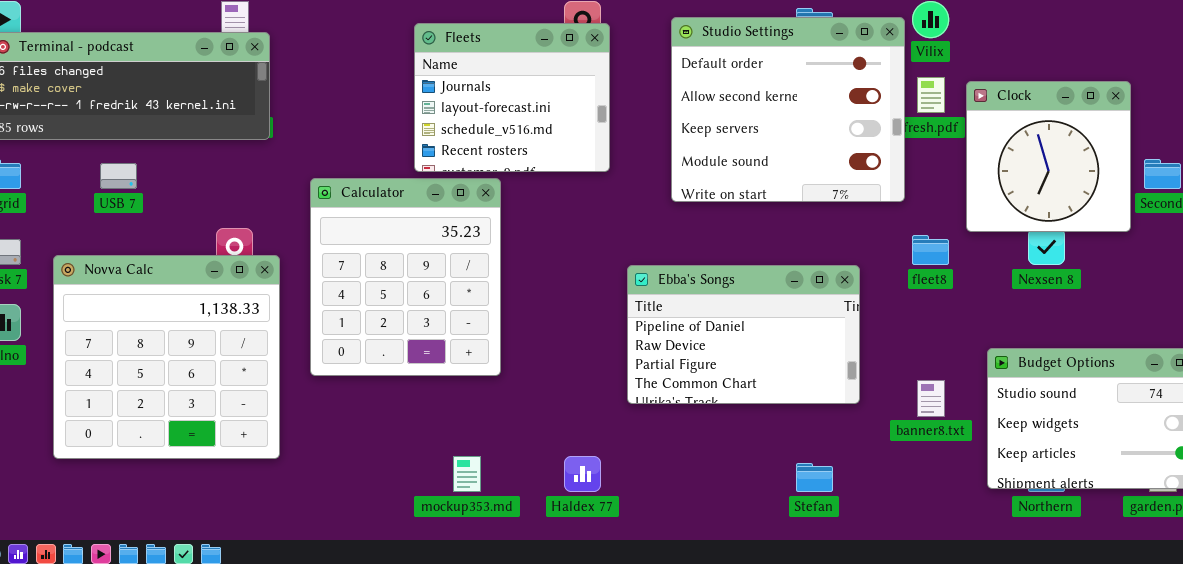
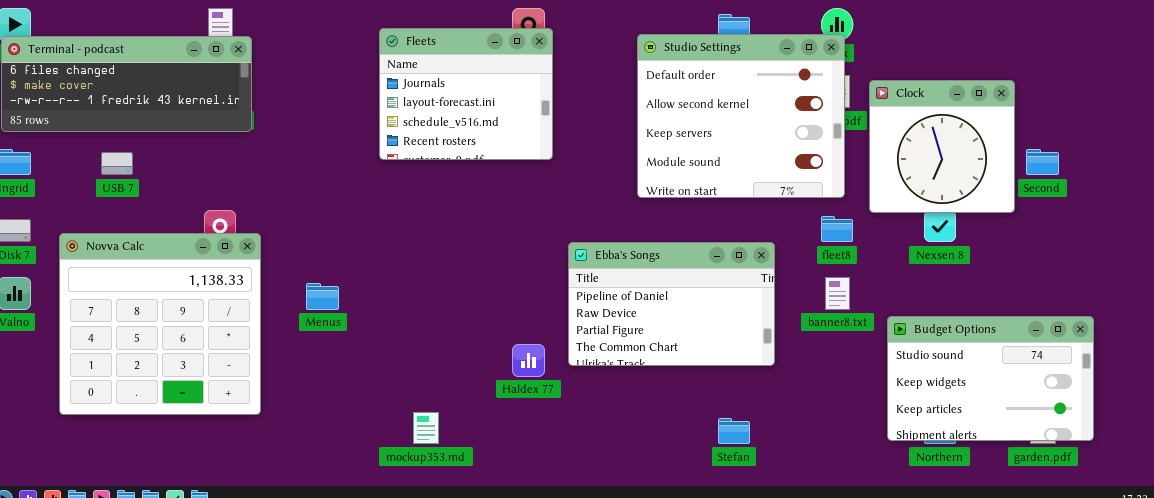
Studio Settings: [671,17,905,202] -> [637,34,845,198], moved
Calculator: [310,178,501,376] -> none, closed
banner8.txt: [917,380,945,417] -> [825,277,850,310], moved
Haldex 77: [564,456,601,492] -> [512,344,545,377], moved

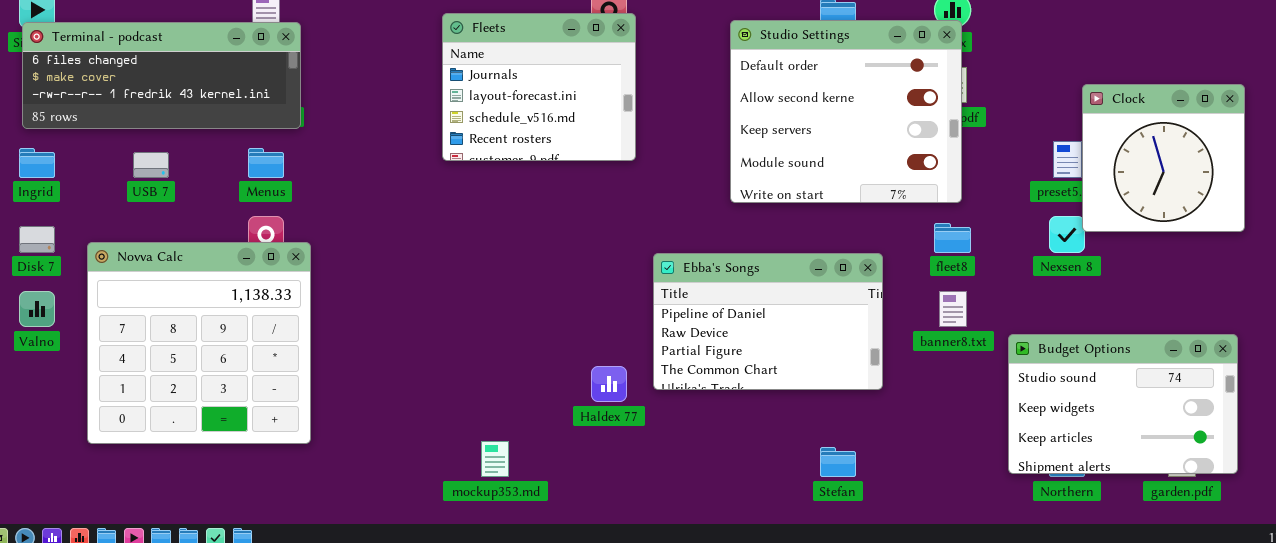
Clock: [869,80,1015,213] -> [1082,84,1245,232], moved
Menus: [306,283,339,310] -> [248,148,284,178], moved

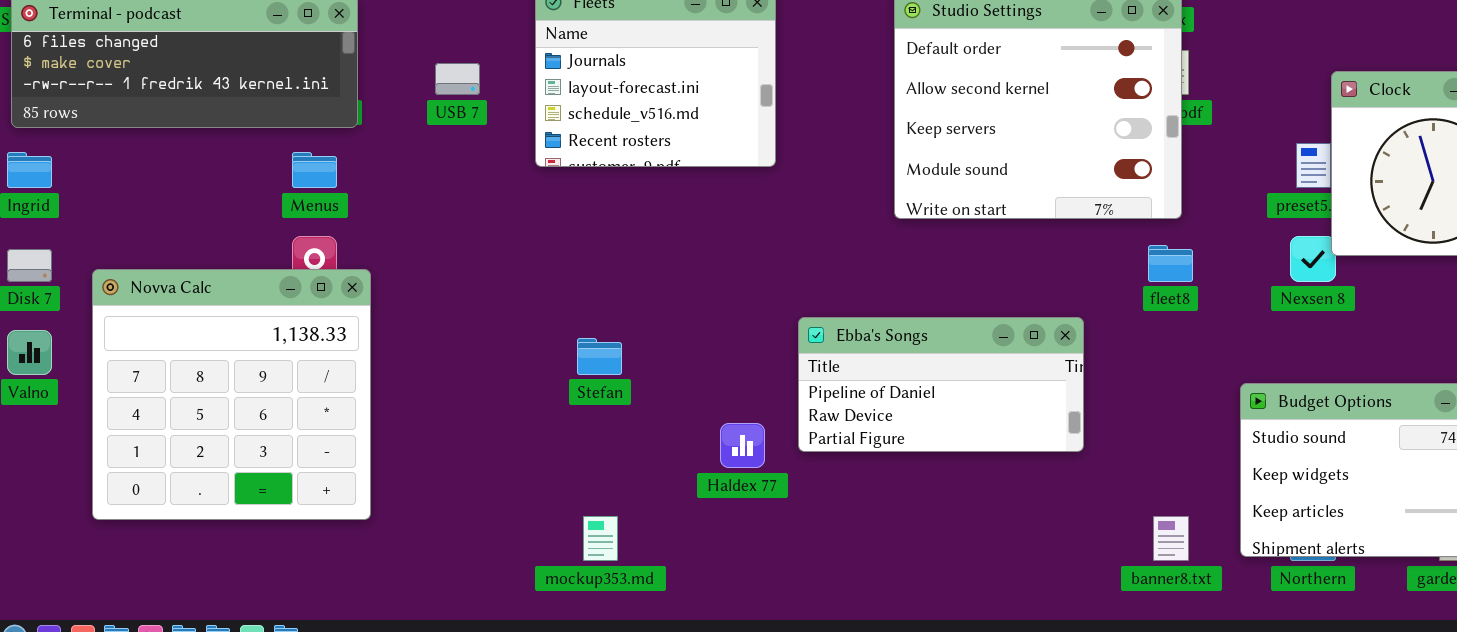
USB 7: [133,152,169,178] -> [435,63,480,95], moved
Ebba's Songs: [653,253,883,390] -> [798,317,1084,452], resized
banner8.txt: [939,291,967,327] -> [1153,516,1189,561], moved
Stefan: [820,447,856,477] -> [577,338,622,375], moved

